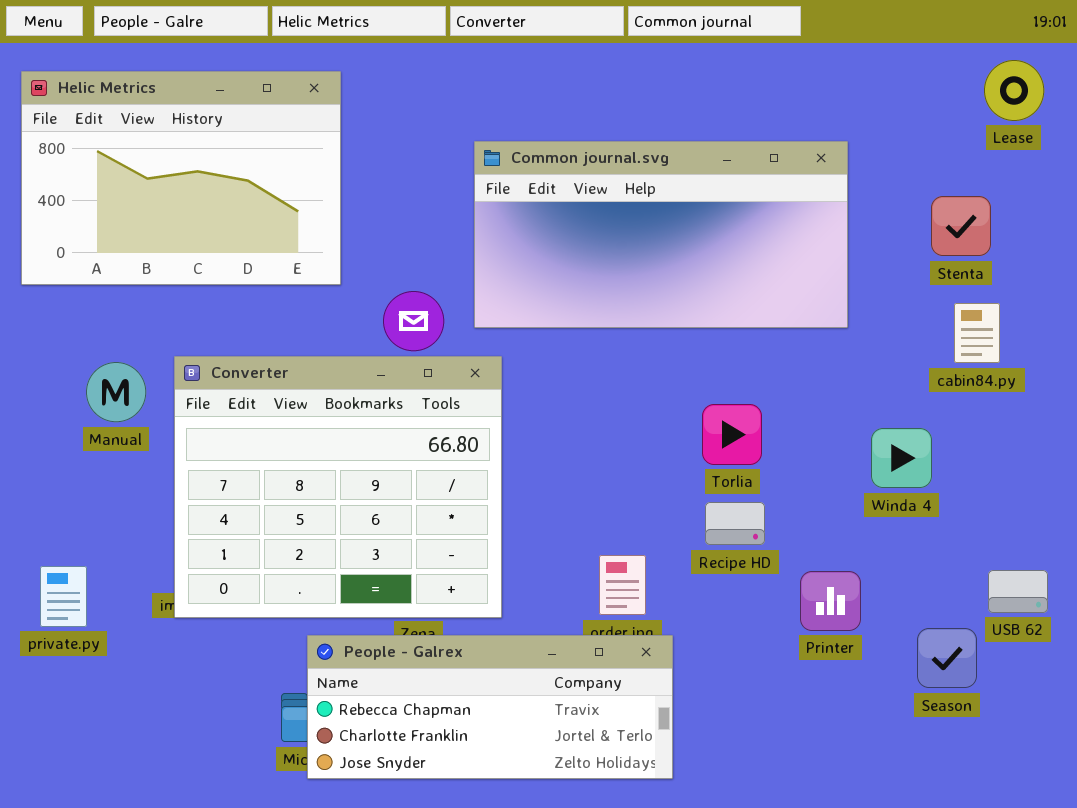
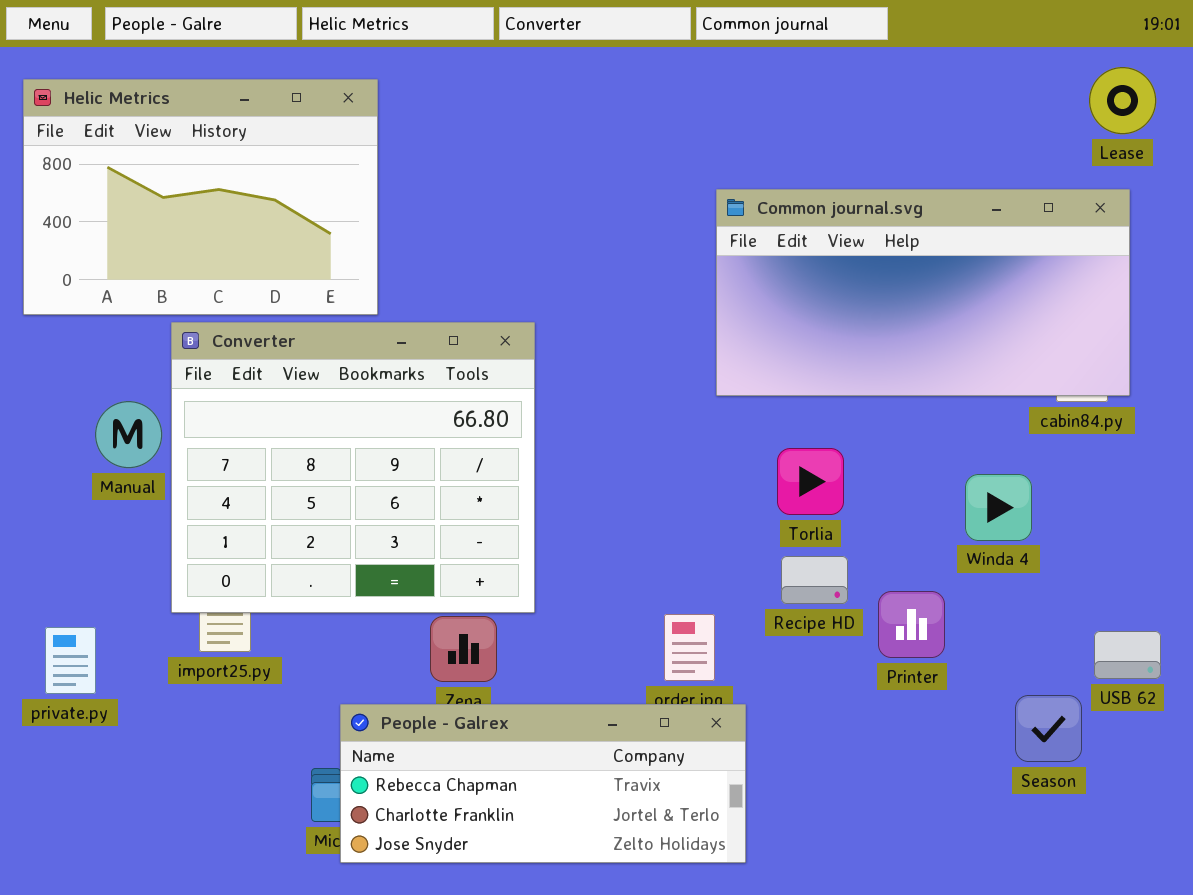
Common journal.svg: [474,141,848,328] -> [716,189,1130,396], moved
Converter: [174,356,502,618] -> [171,322,535,613], moved
Printer: [800,571,861,631] -> [878,591,945,658], moved

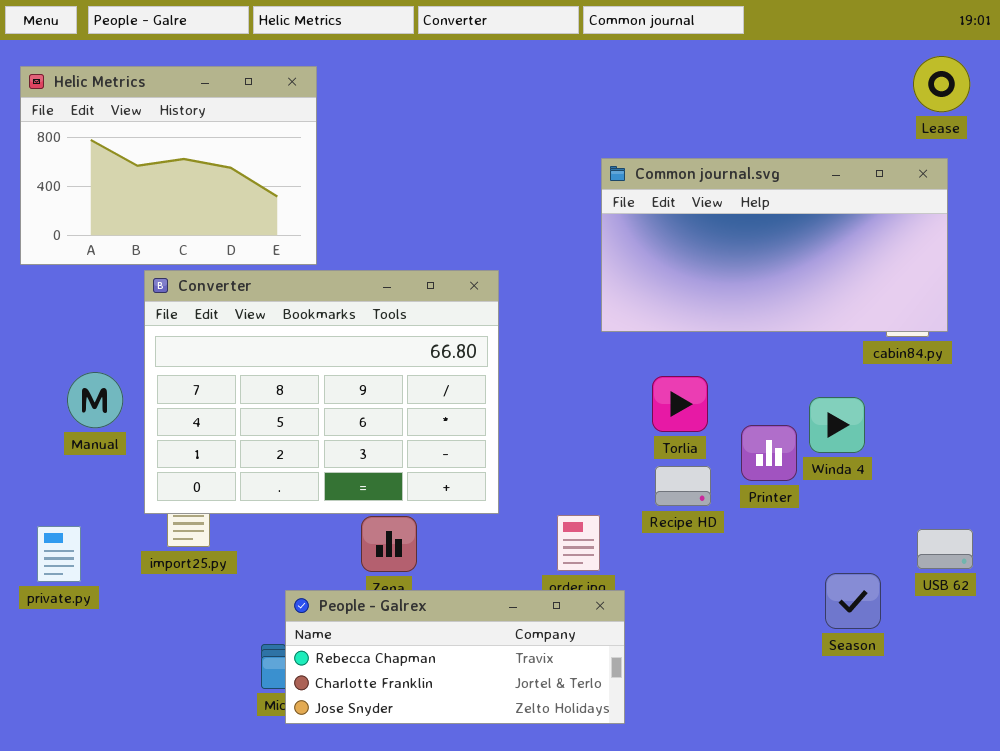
Converter: [171,322,535,613] -> [144,270,499,514], resized
Manual: [95,401,162,468] -> [67,372,123,428], moved
Printer: [878,591,945,658] -> [741,425,797,481], moved
Season: [1015,695,1082,762] -> [825,573,881,629], moved

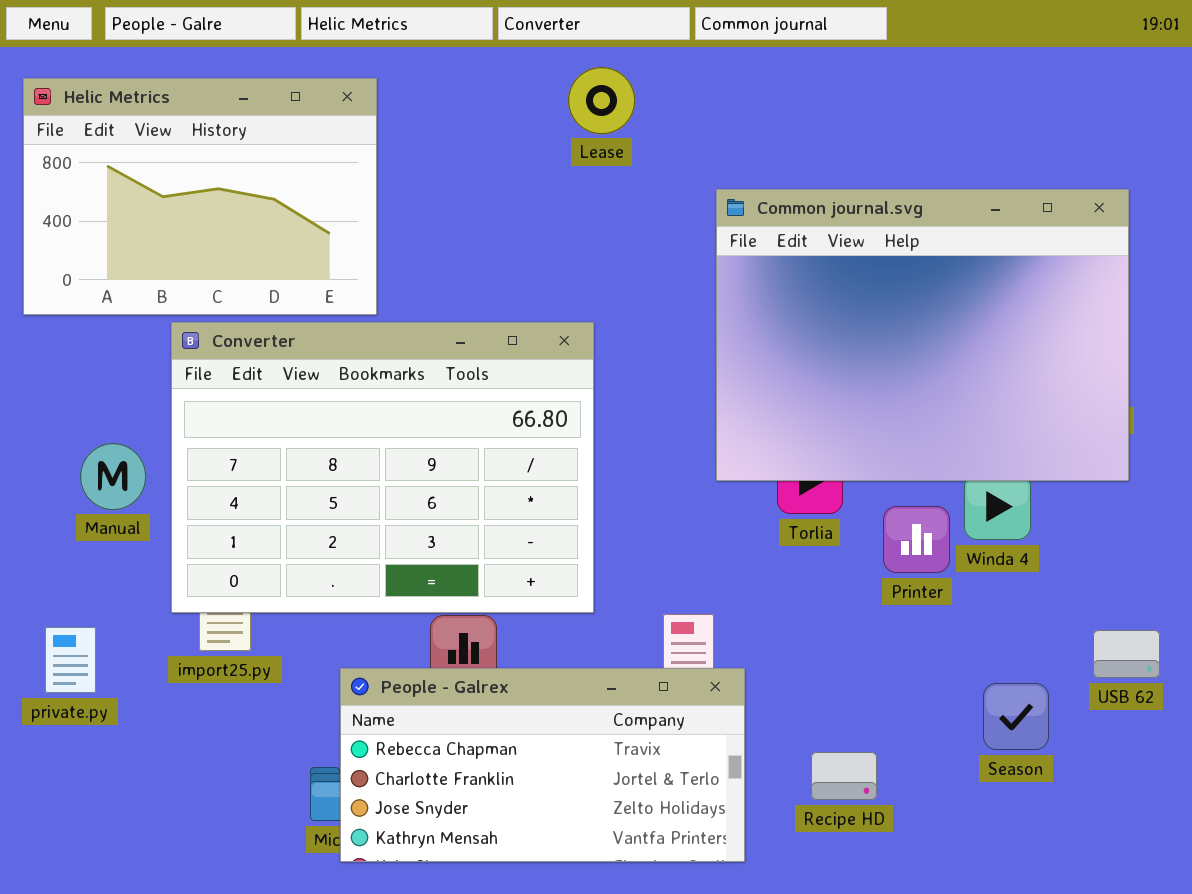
Lease: [913,56,970,112] -> [568,67,635,134], moved
Common journal.svg: [601,158,948,332] -> [716,189,1129,481], resized
Recipe HD: [655,466,711,506] -> [811,752,877,800], moved
People - Galrex: [285,590,625,724] -> [340,668,745,862], resized

